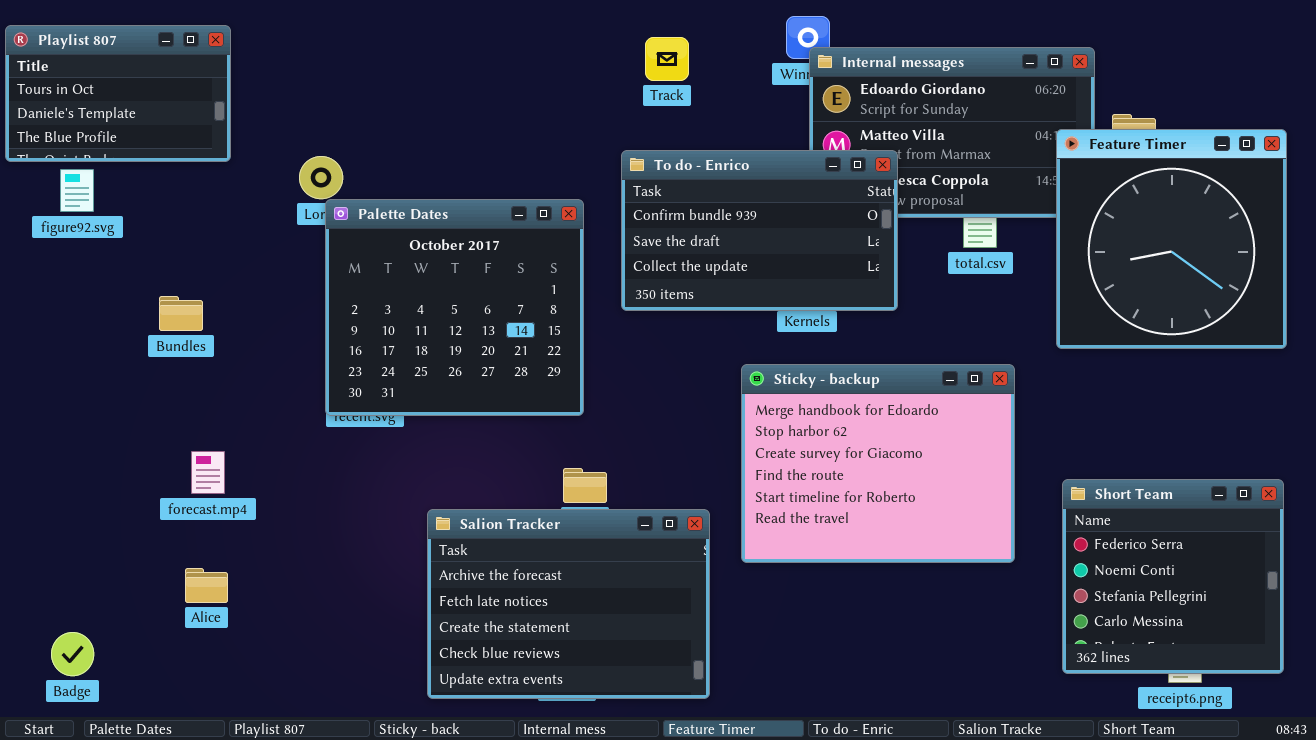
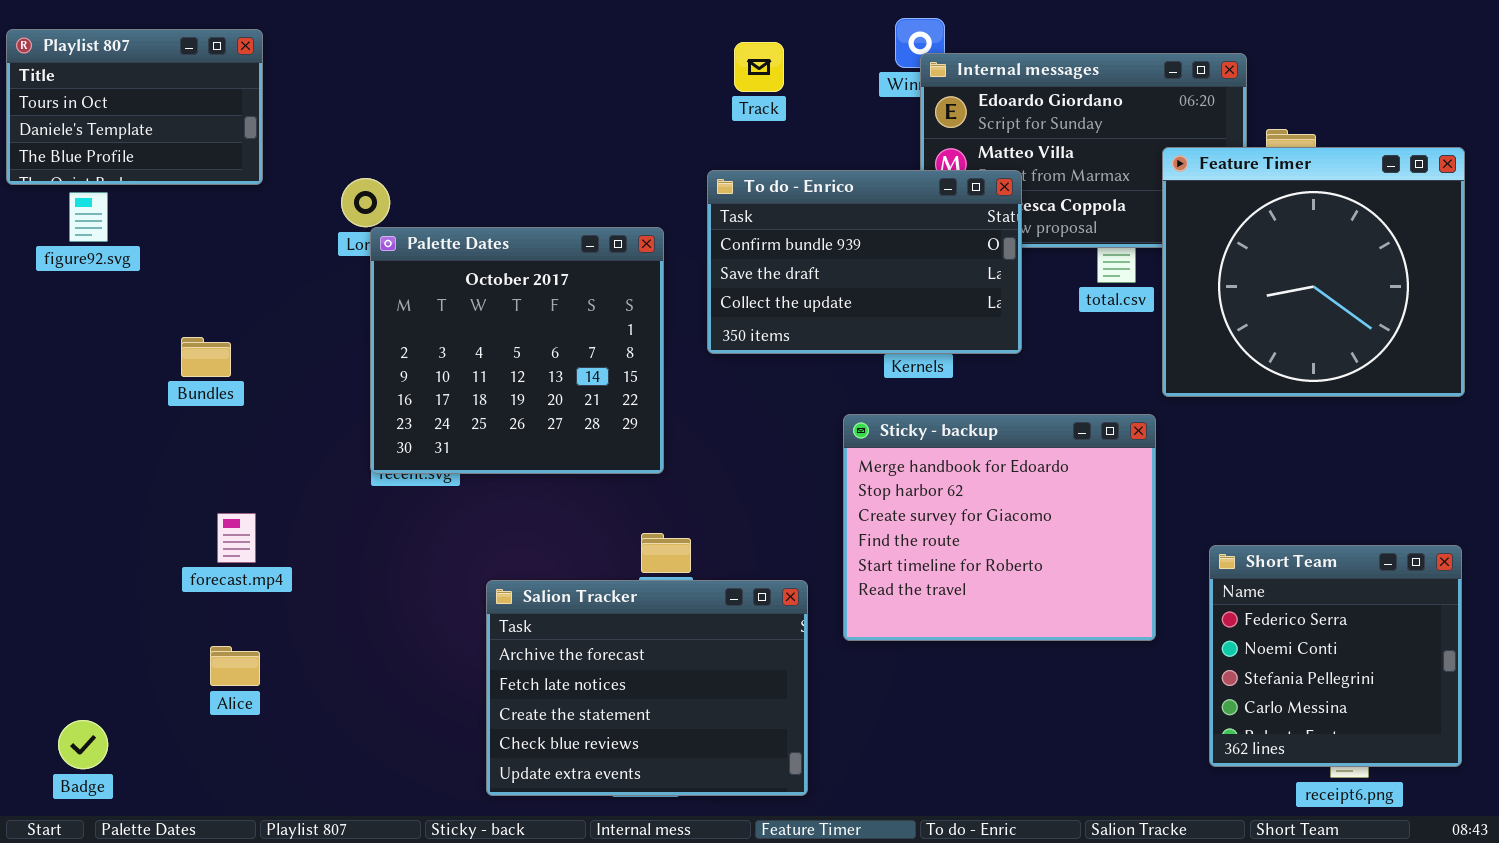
Feature Timer: [1056,129,1287,349] -> [1162,147,1465,397], resized

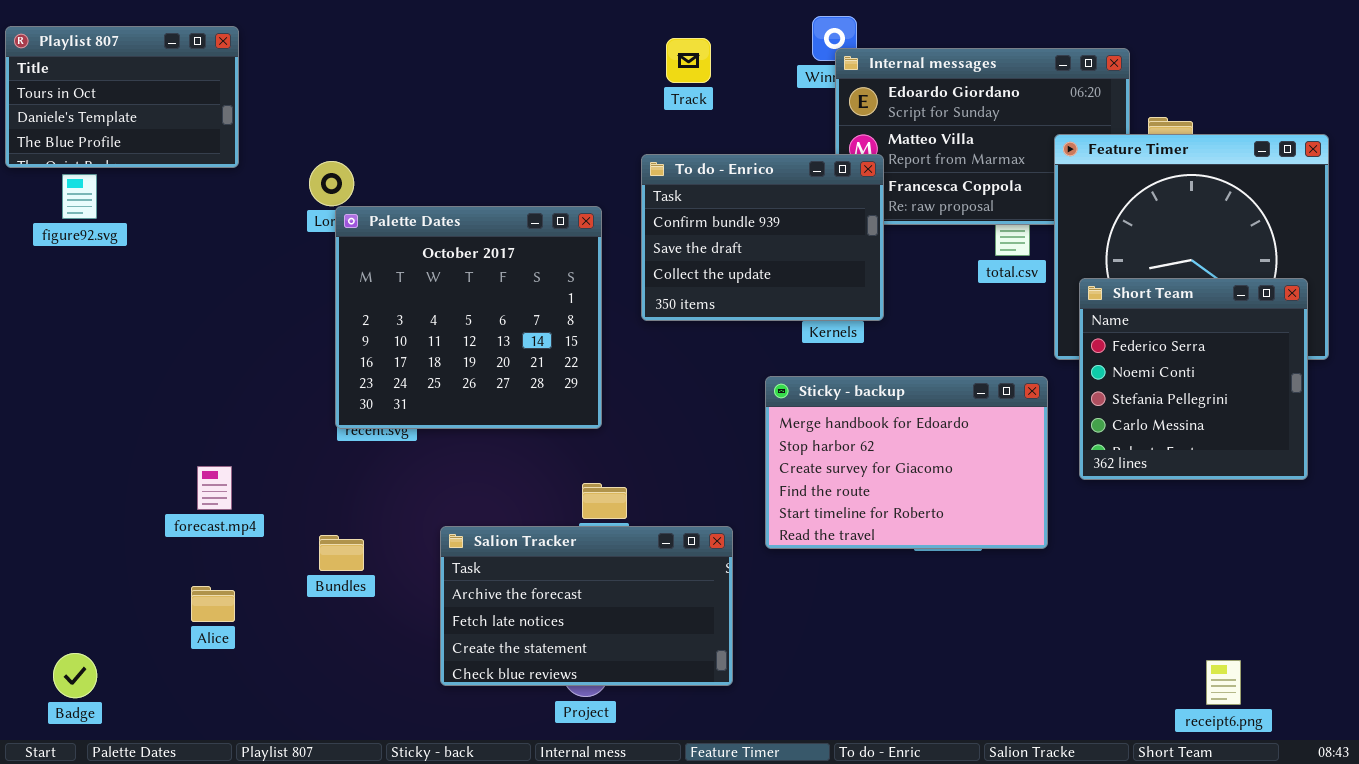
To do - Enrico: [707,170,1022,354] -> [641,154,884,321], resized
Bundles: [181,337,231,377] -> [319,535,364,571], moved
Sticky - backup: [843,414,1156,641] -> [765,376,1048,549], resized
Short Team: [1209,545,1462,767] -> [1079,278,1308,480], moved
Salion Tracker: [486,580,808,796] -> [440,526,733,686], resized

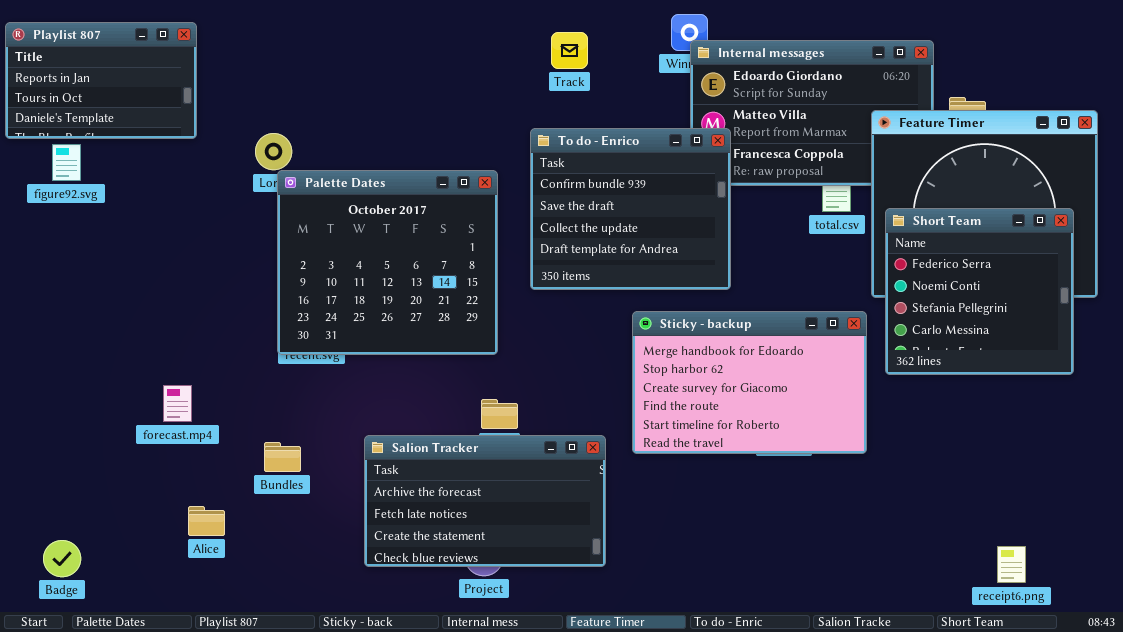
Playlist 807: [5,26,239,168] -> [5,22,197,139], scrolled up 1 row
To do - Enrico: [641,154,884,321] -> [530,128,731,290], resized
Short Team: [1079,278,1308,480] -> [885,208,1074,375], moved
Alice: [191,586,235,622] -> [188,506,225,536], moved

